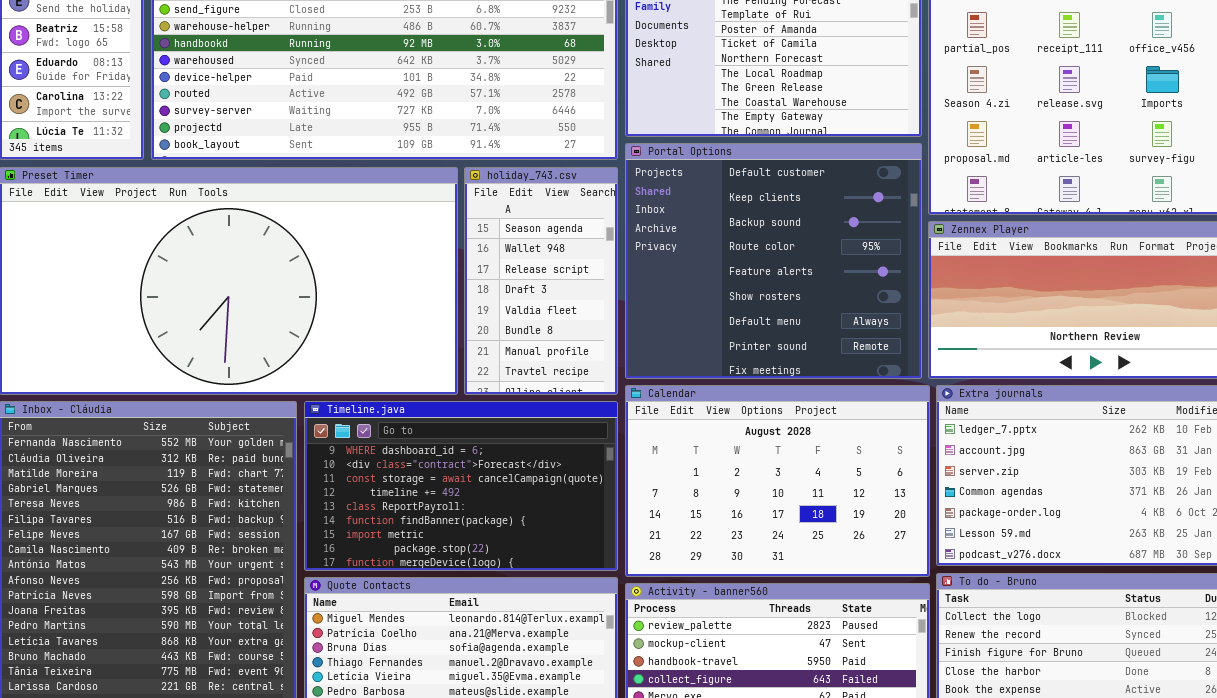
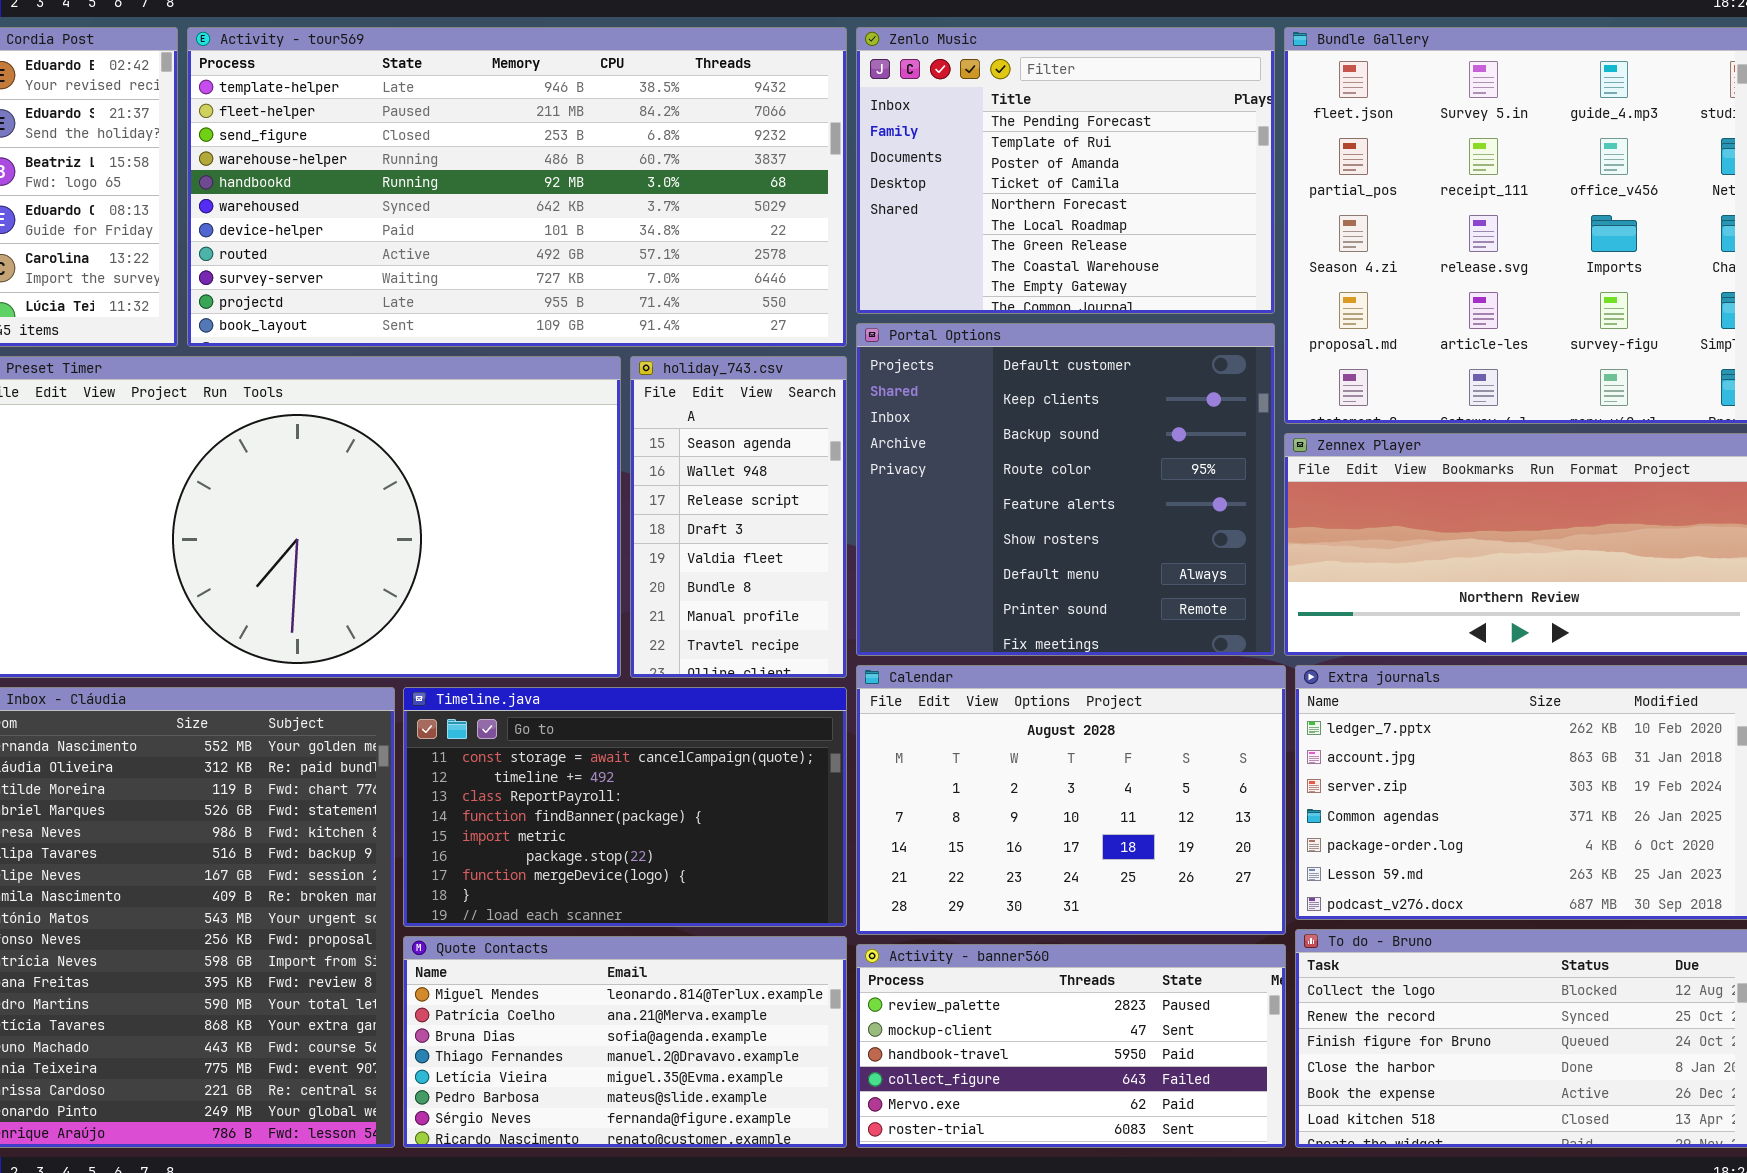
Timeline.java: [304,401,618,571] -> [403,687,847,927], scrolled down 2 rows

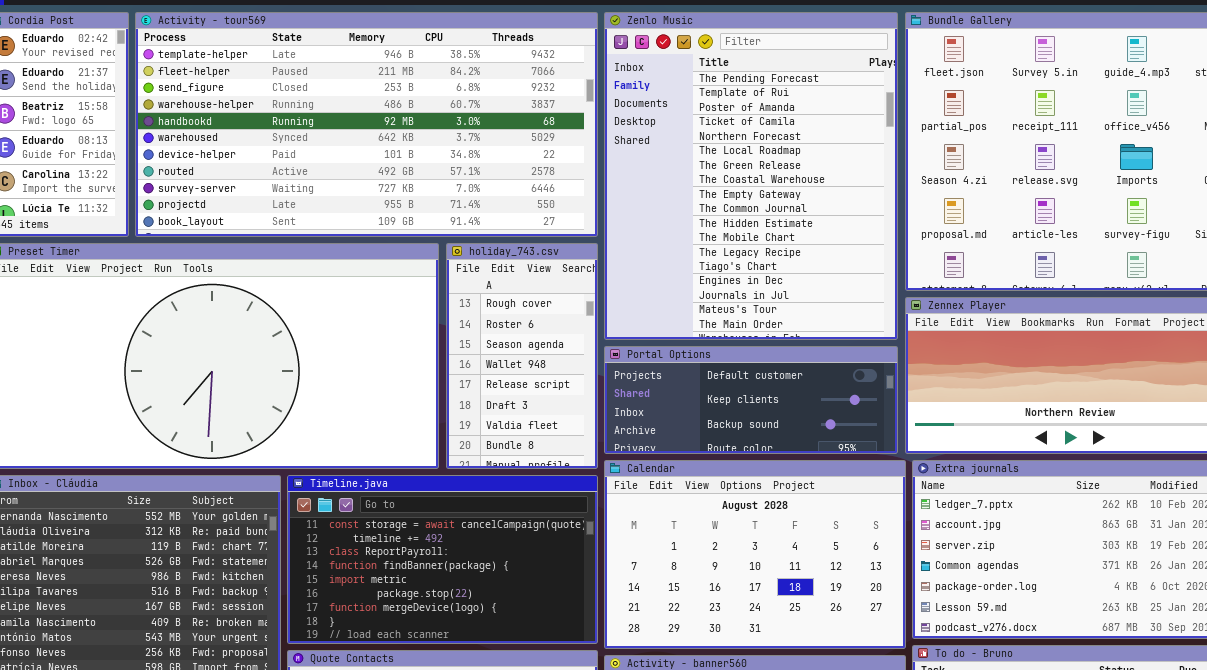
Zenlo Music: [856,27,1275,314] -> [604,12,898,340], resized
Portal Options: [856,323,1275,656] -> [604,346,898,454], resized
holiday_743.csv: [630,356,847,678] -> [446,243,598,469], scrolled up 2 rows

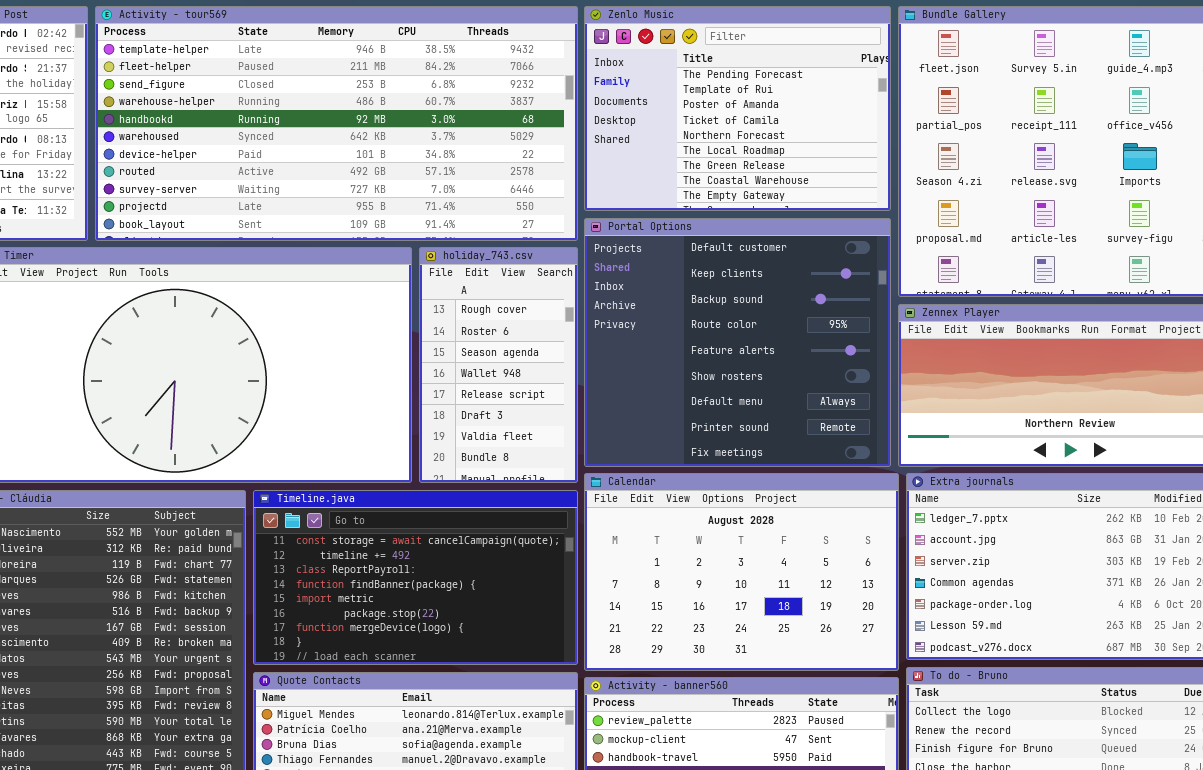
Zenlo Music: [604,12,898,340] -> [584,6,891,211], resized
Portal Options: [604,346,898,454] -> [584,218,891,467], resized

